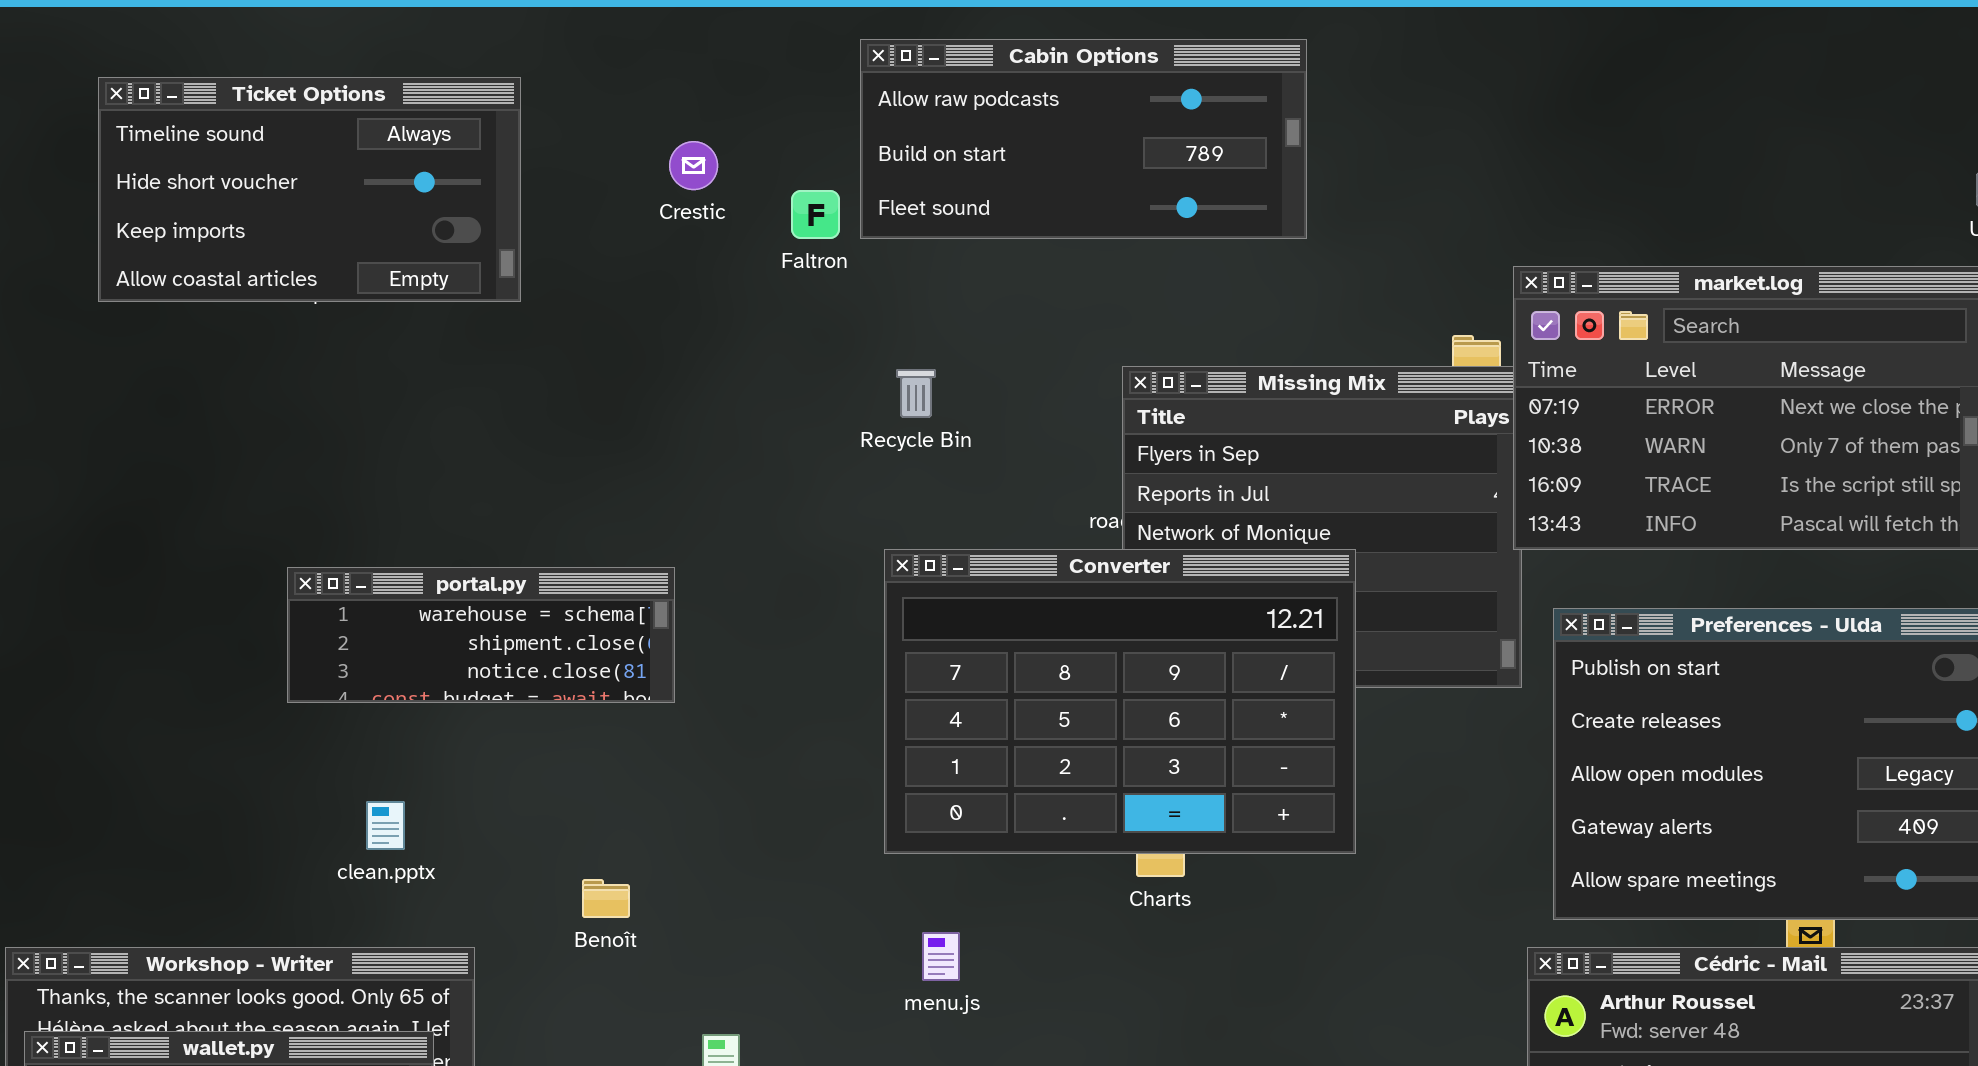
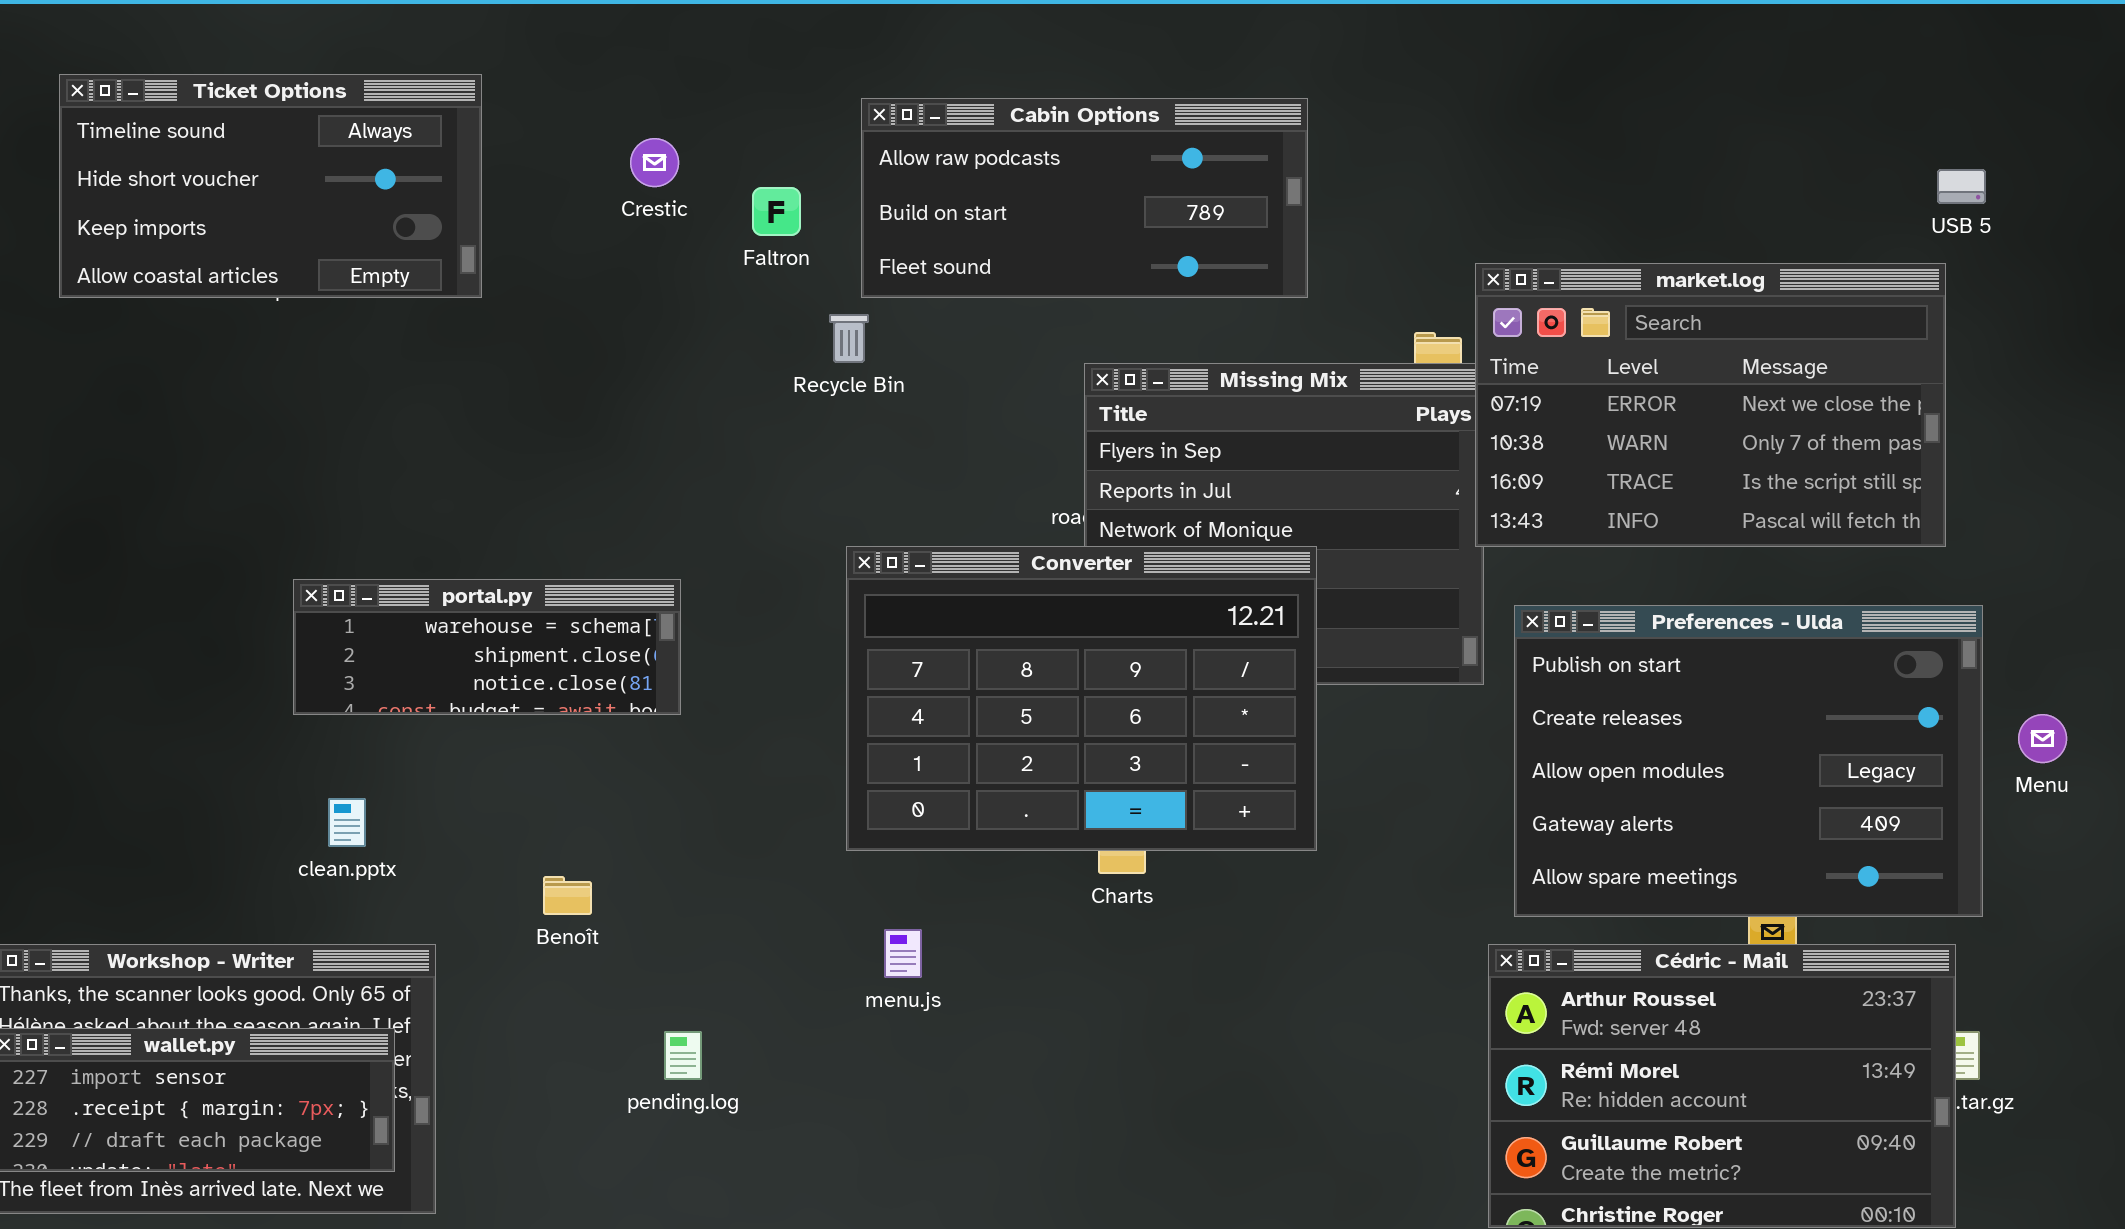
Cabin Options: [860,39,1307,239] -> [861,98,1308,298], moved
Recycle Bin: [896,369,936,418] -> [829,314,869,363], moved
portal.py: [287,567,675,703] -> [293,579,681,715], moved

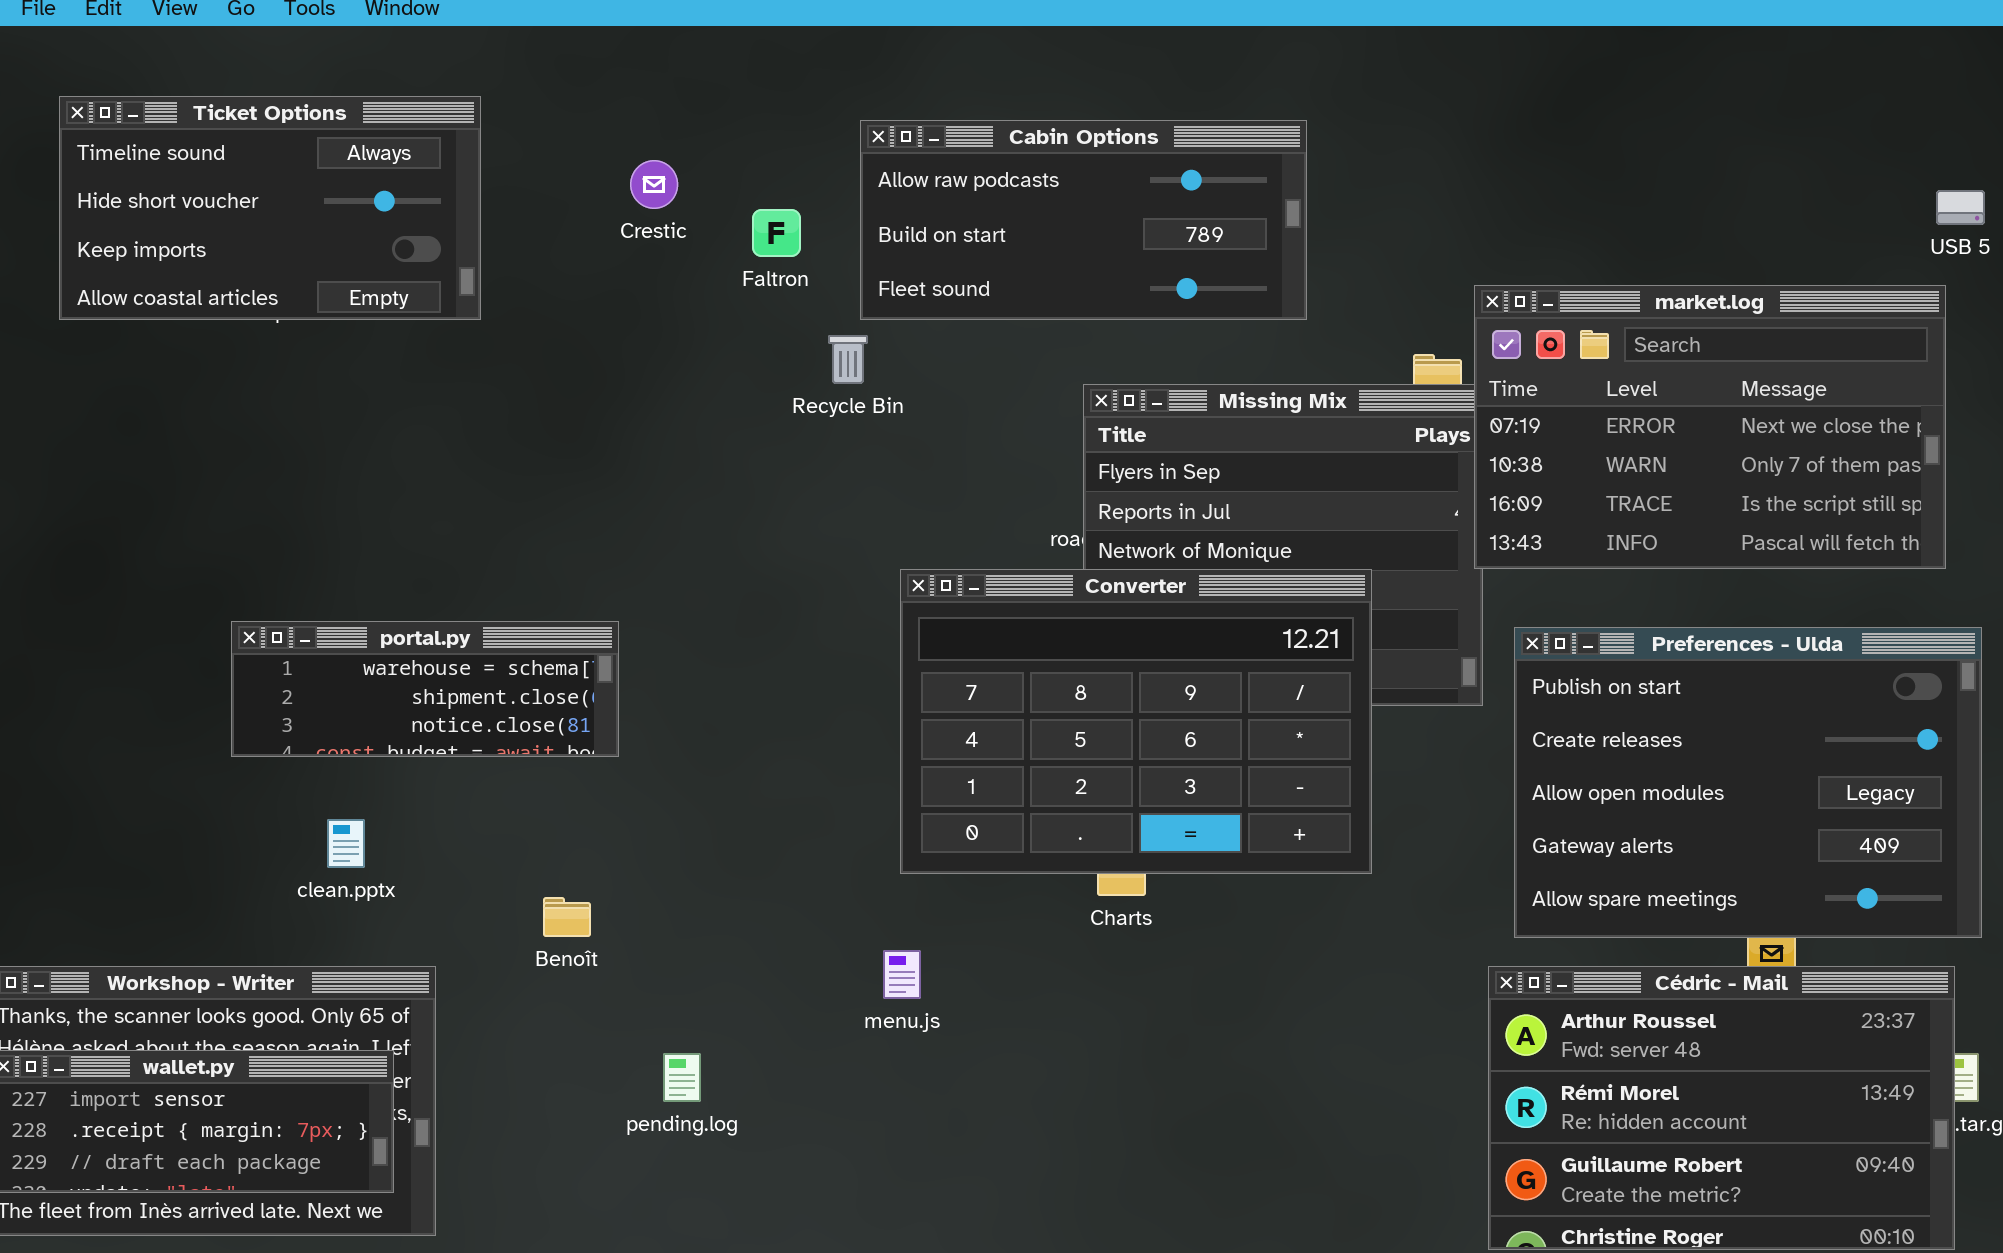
Converter: [846,546,1317,851] -> [900,569,1372,874], moved
portal.py: [293,579,681,715] -> [231,621,619,757], moved

